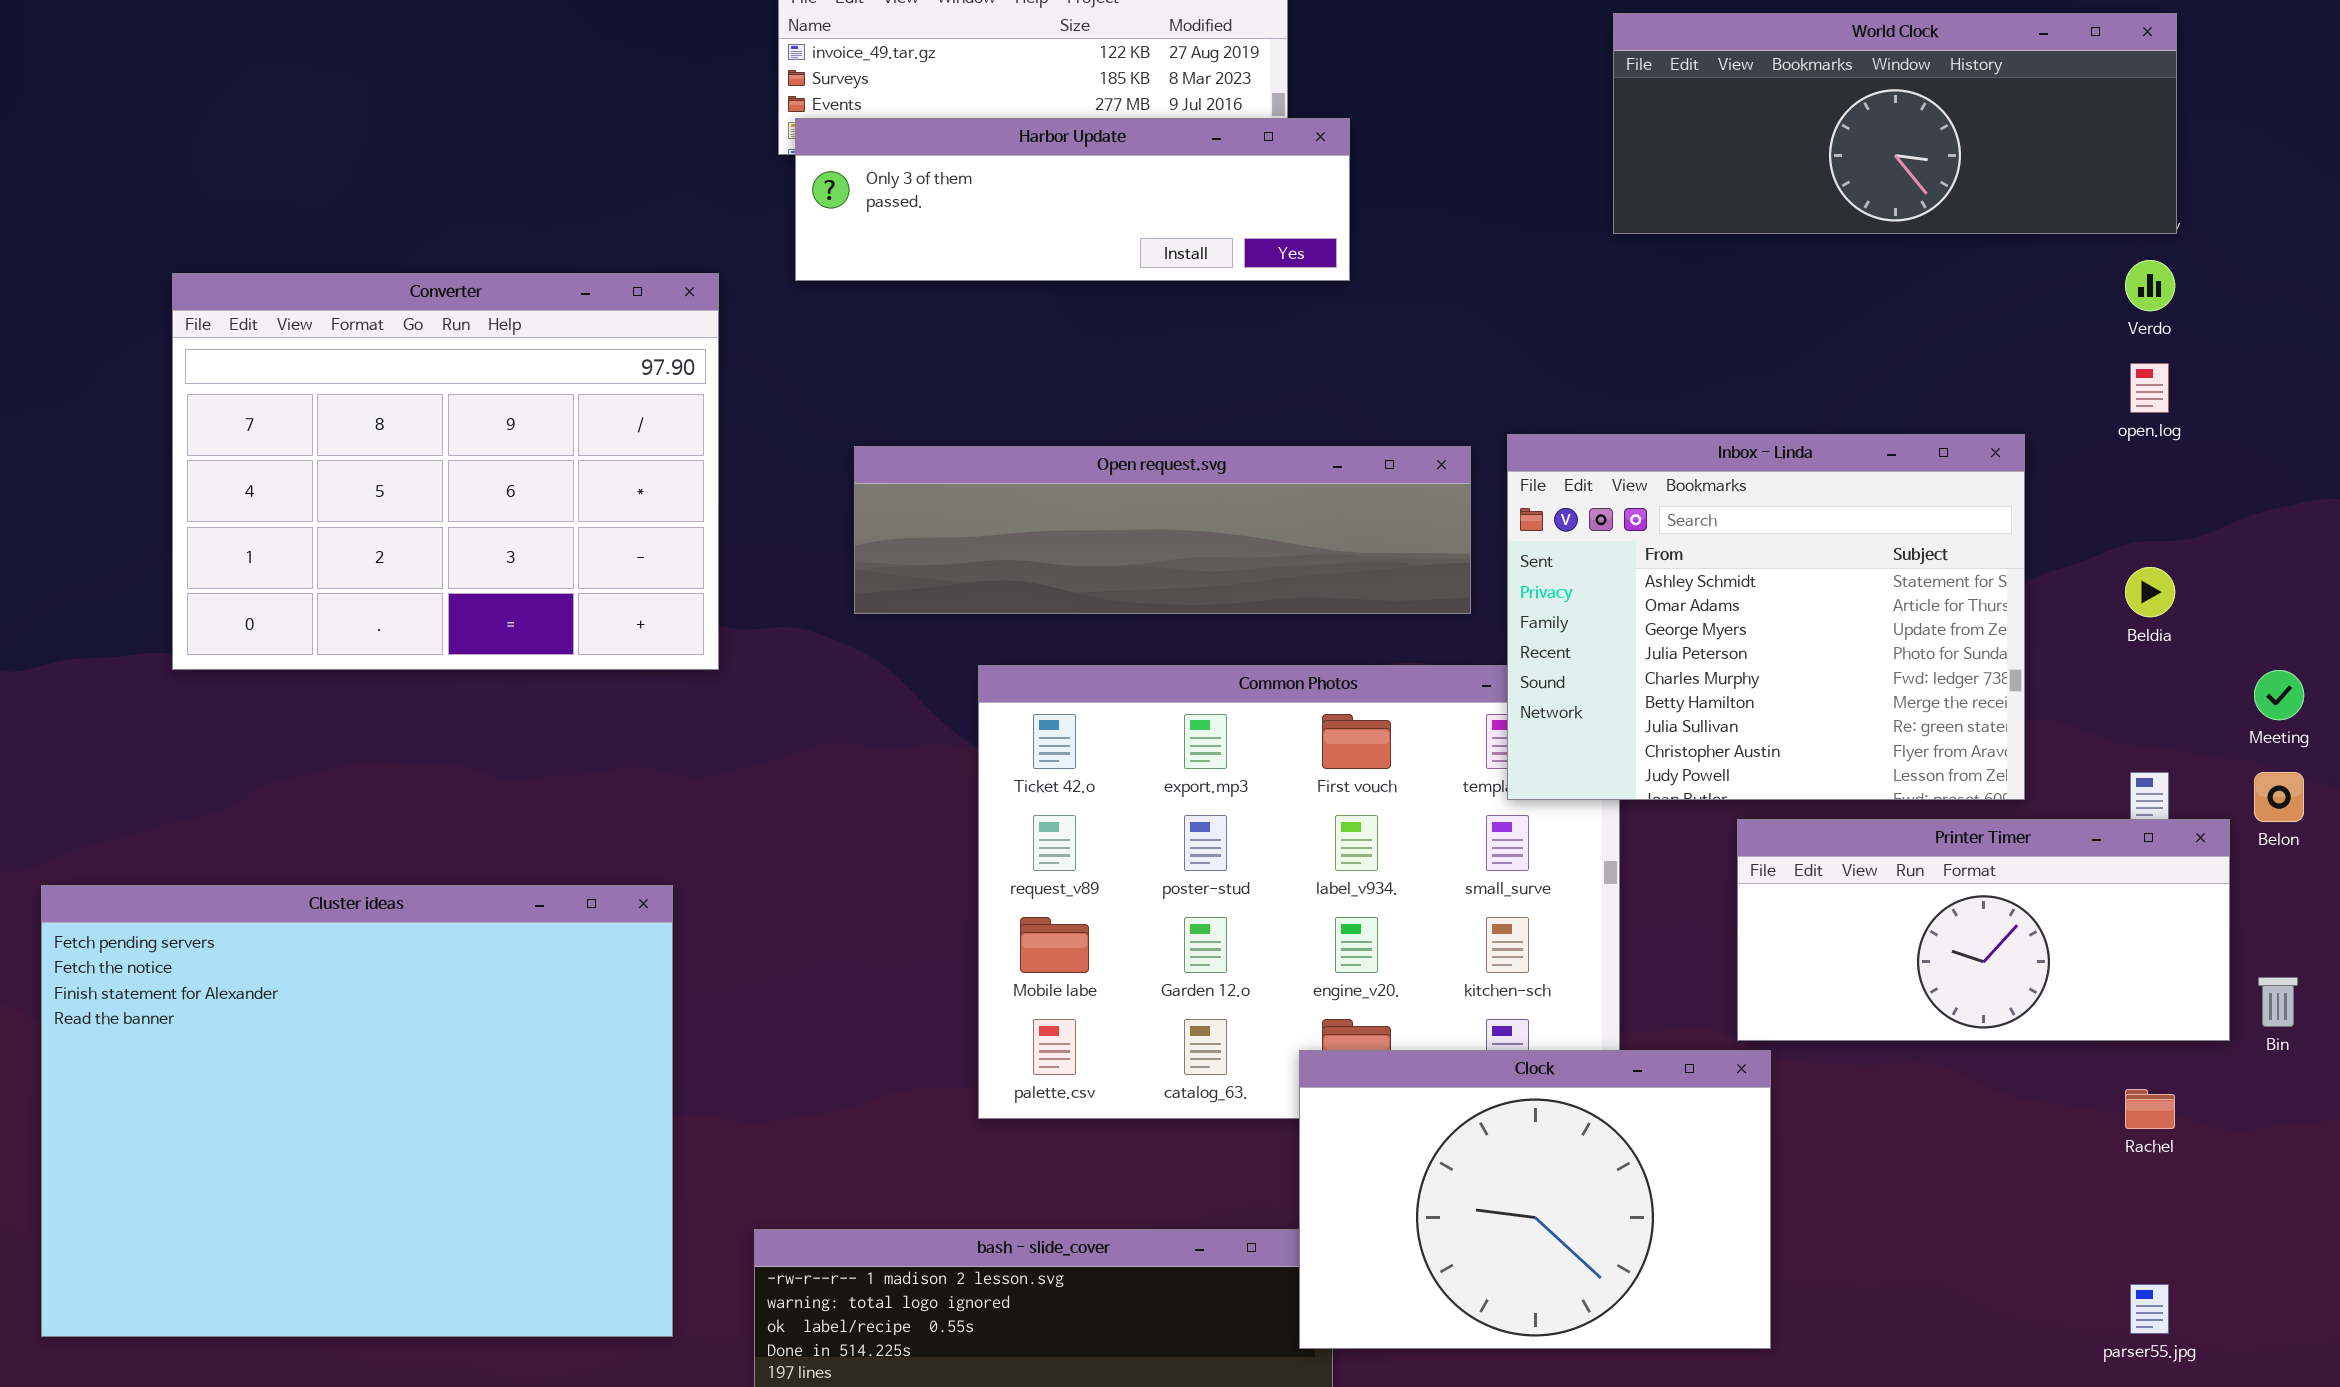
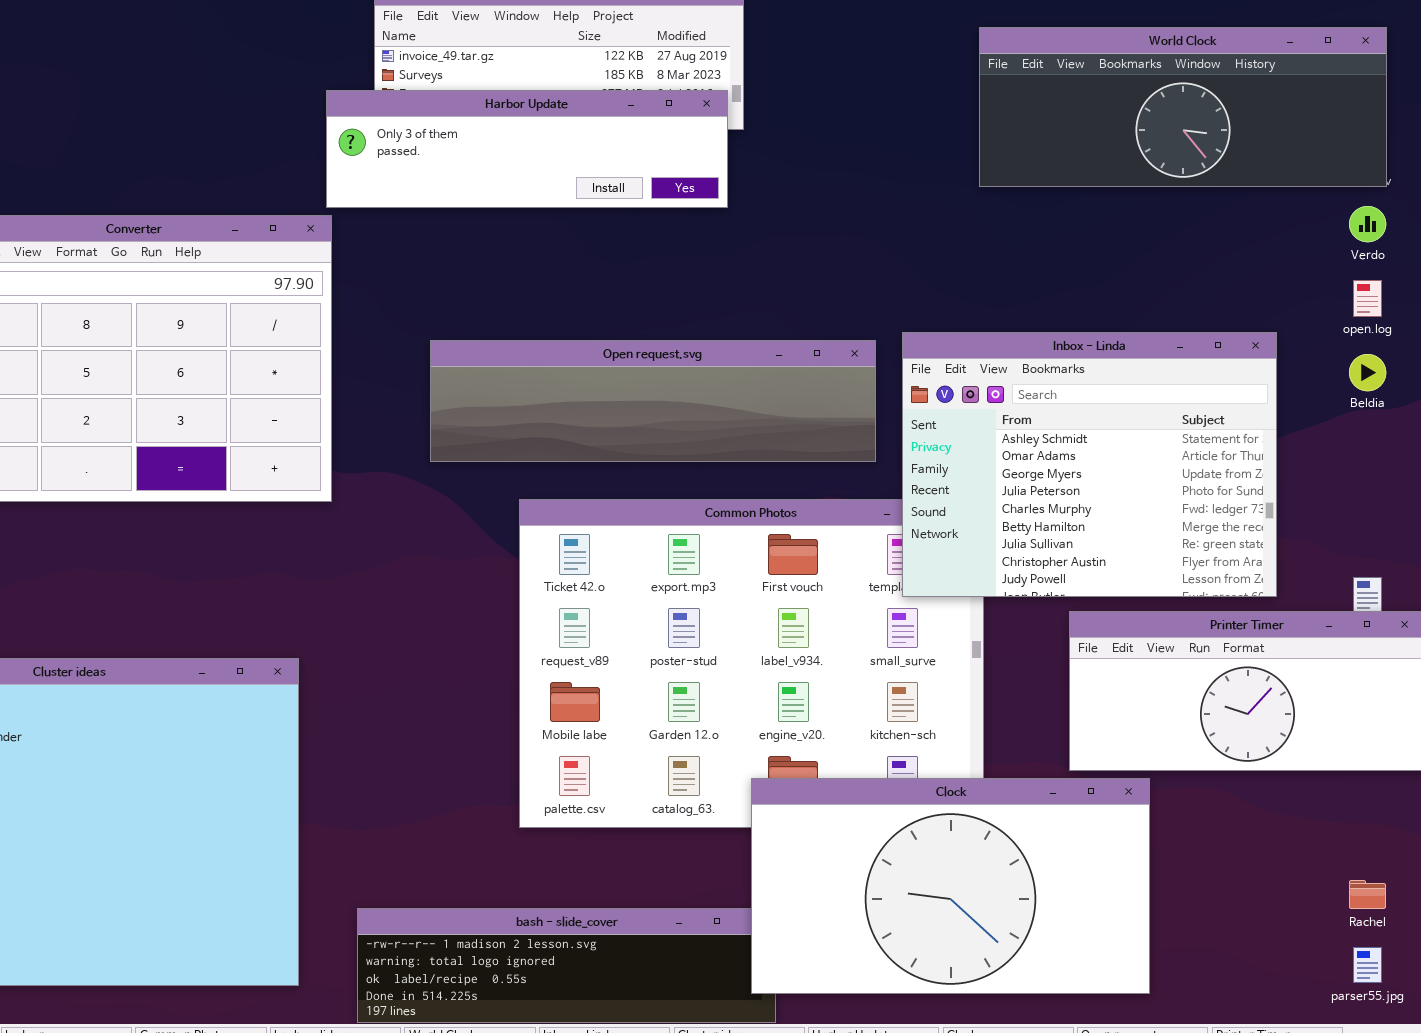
Harbor Update: [795,118,1350,281] -> [326,90,728,208], moved
Beldia: [2125,567,2175,617] -> [1349,354,1386,391], moved
Clock: [1299,1050,1771,1349] -> [751,778,1150,994], resized
Rachel: [2125,1089,2175,1129] -> [1349,880,1386,909], moved

